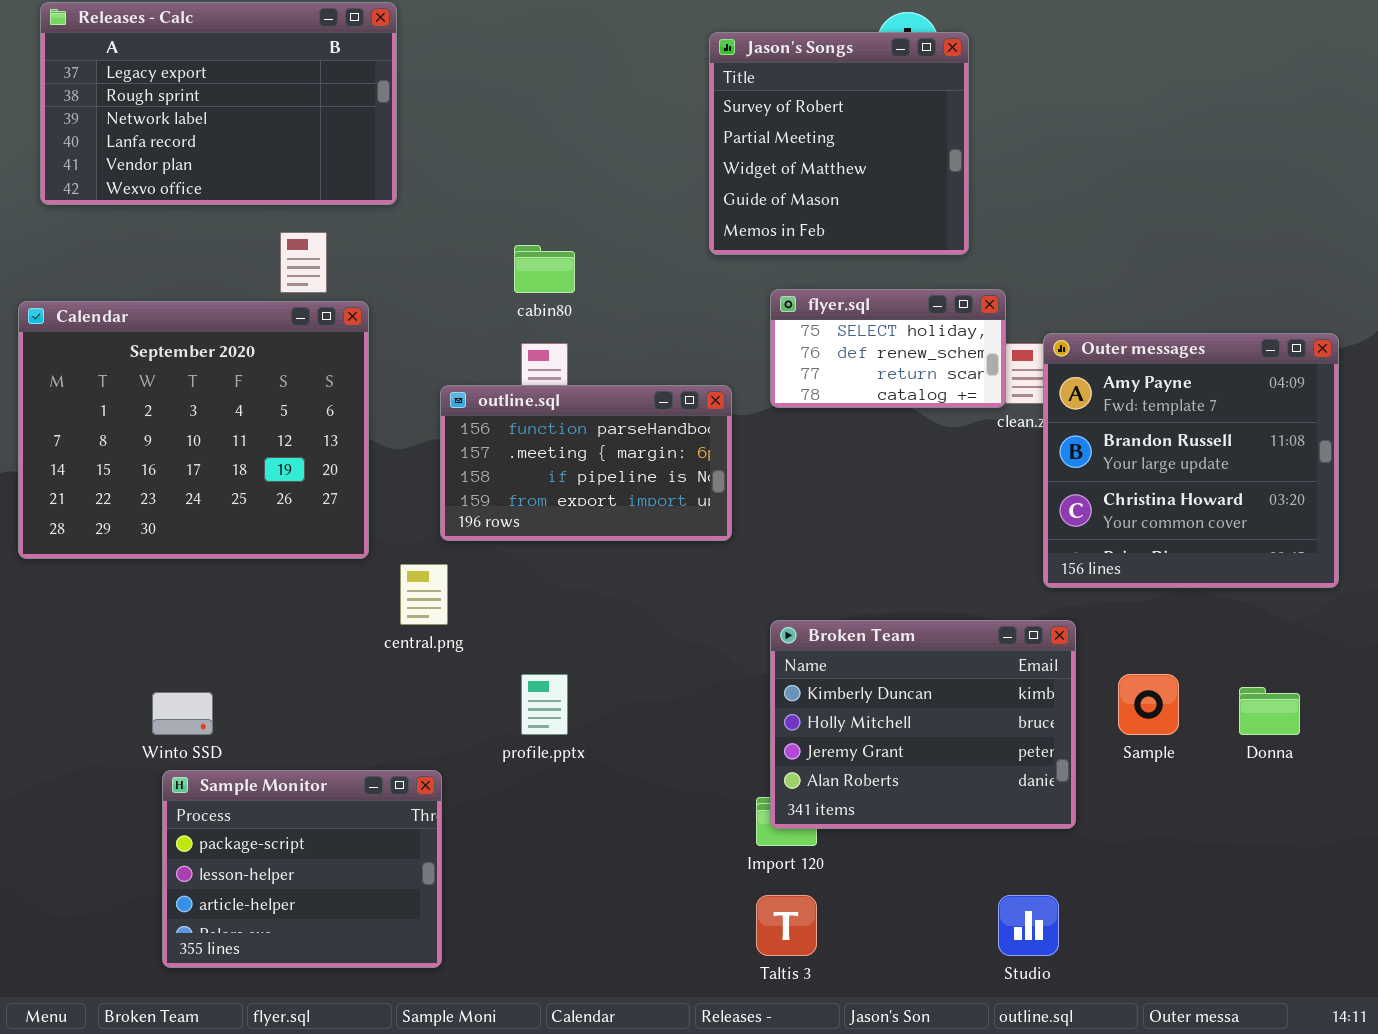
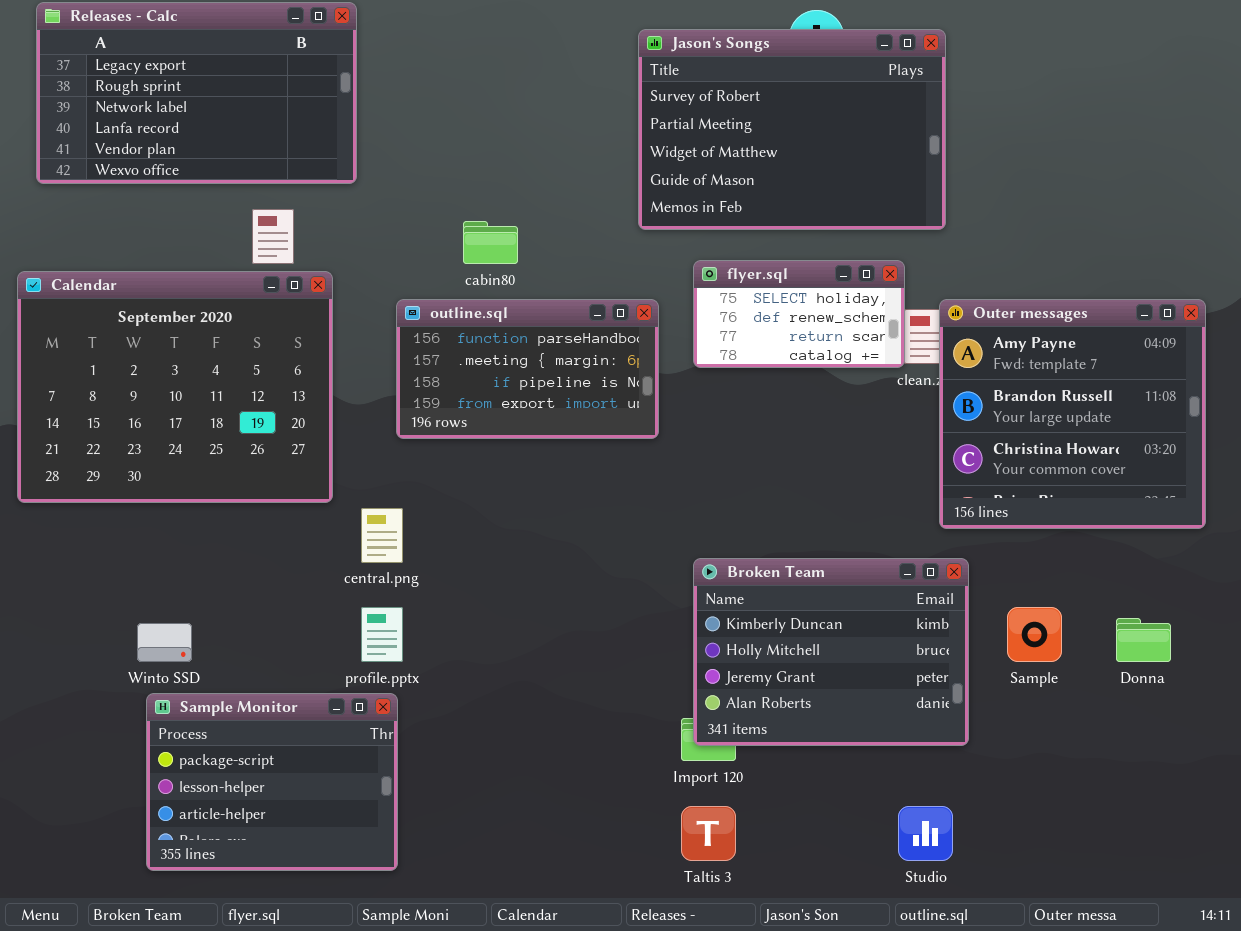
Jason's Songs: [709,32,969,255] -> [638,29,946,230], resized
outline.sql: [440,385,732,541] -> [396,299,659,439], moved
profile.pptx: [521,674,568,735] -> [361,607,403,662], moved

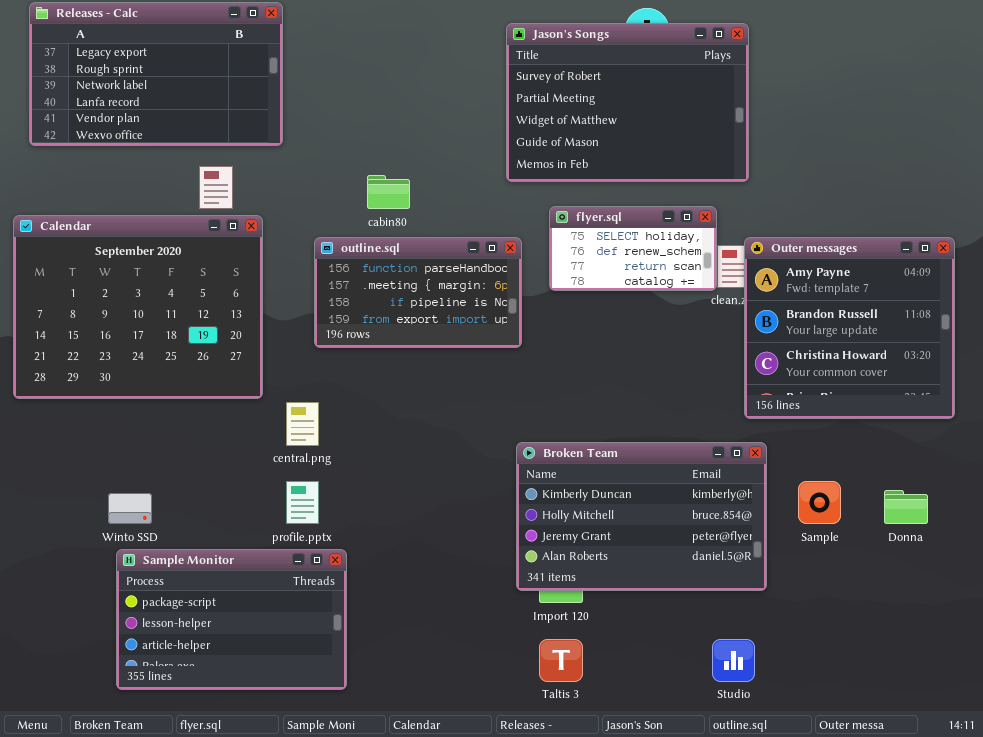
Broken Team: [693,558,969,746] -> [516,442,767,591], resized
Sample Monitor: [146,693,398,871] -> [116,549,347,690], resized

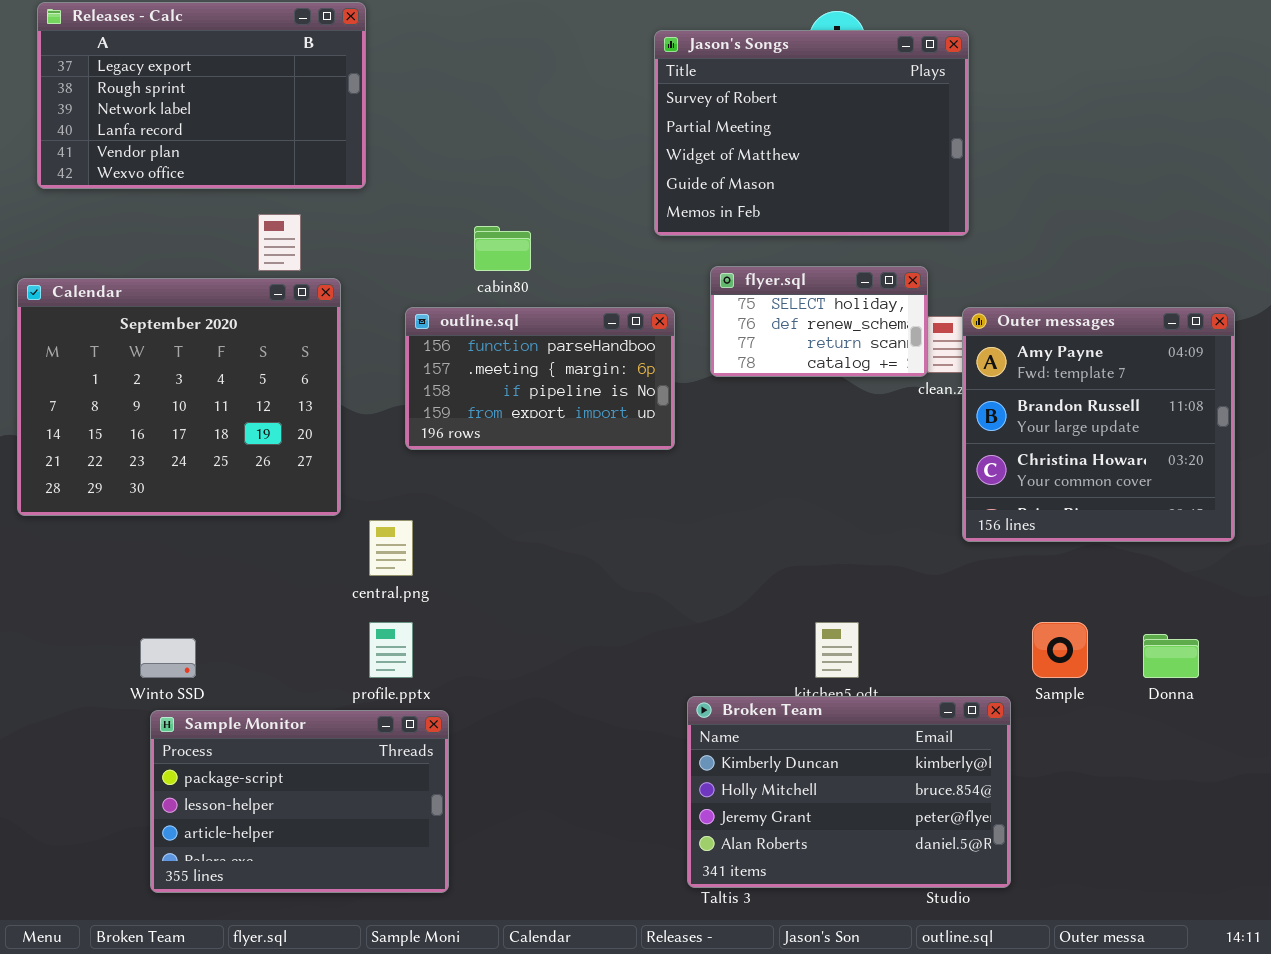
Broken Team: [516,442,767,591] -> [687,696,1011,888], moved

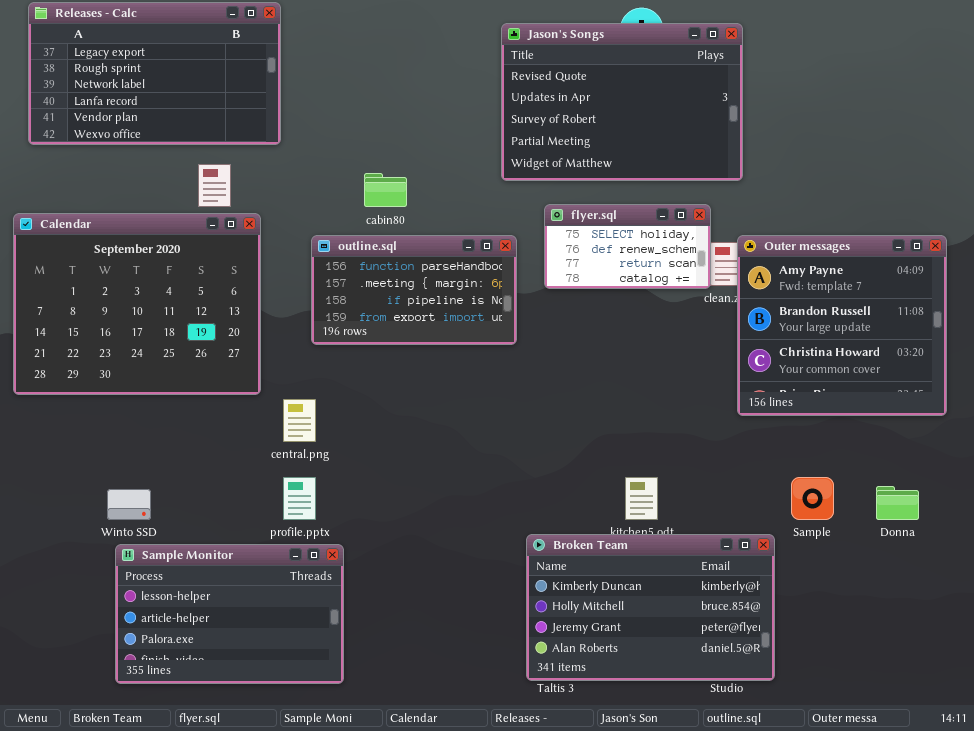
Jason's Songs: [654,30,969,236] -> [501,23,743,181], scrolled up 2 rows
Sample Monitor: [150,710,449,893] -> [115,544,344,684], scrolled down 1 row

